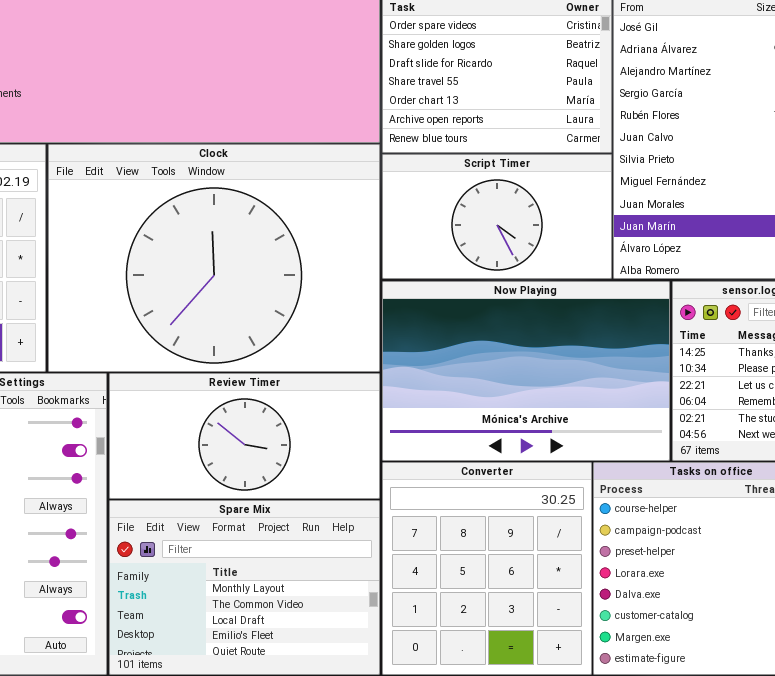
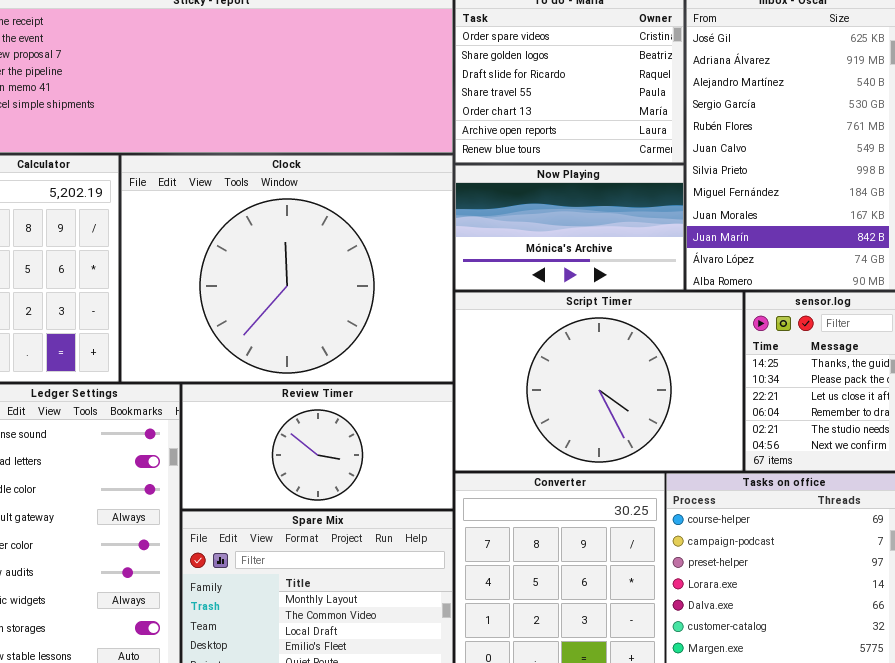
Script Timer: [382,154,612,279] -> [455,292,743,471], moved, resized
Now Playing: [382,281,670,461] -> [455,165,684,290], moved, resized

